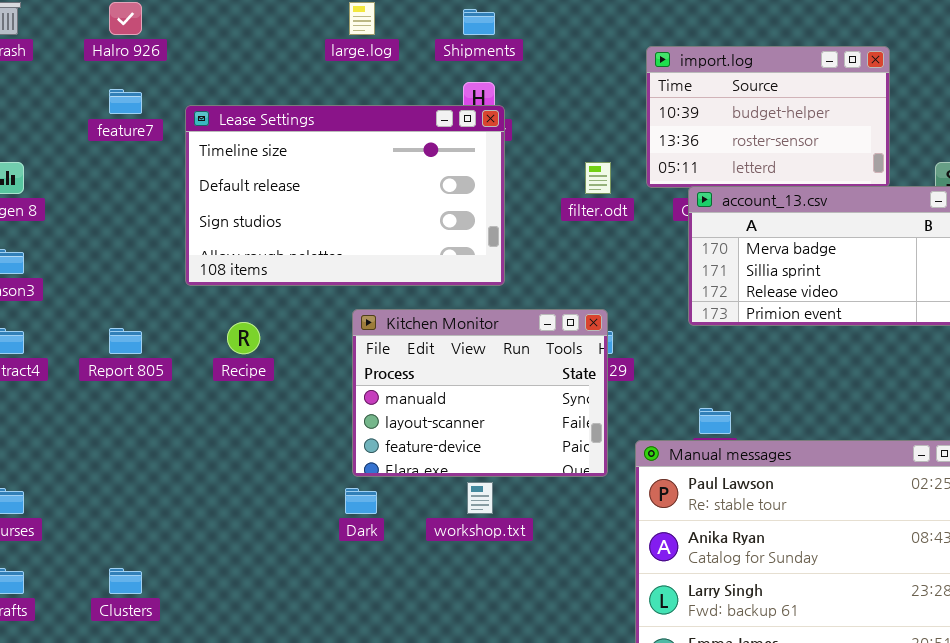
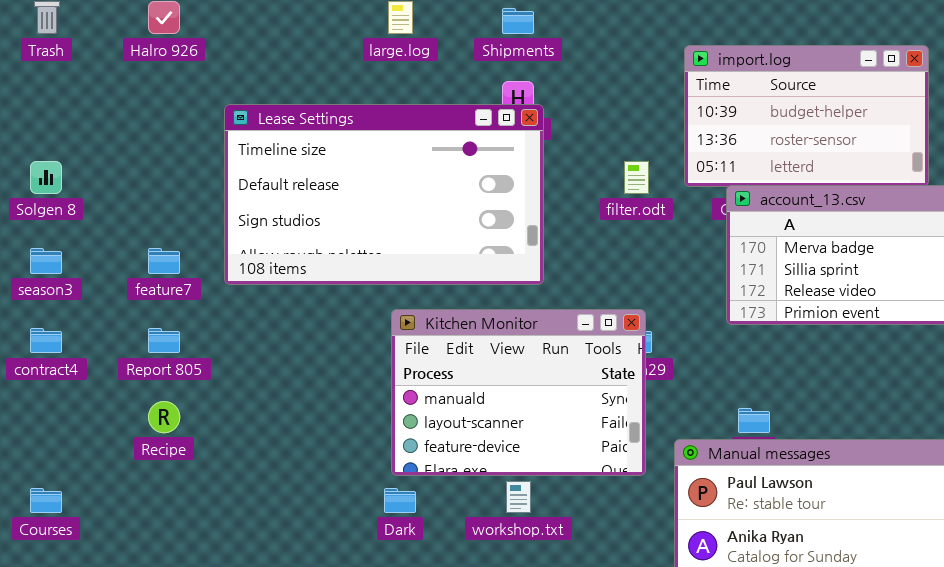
feature7: [109,89,142,114] -> [148,248,180,274], moved
Recipe: [227,322,260,354] -> [148,401,180,433], moved

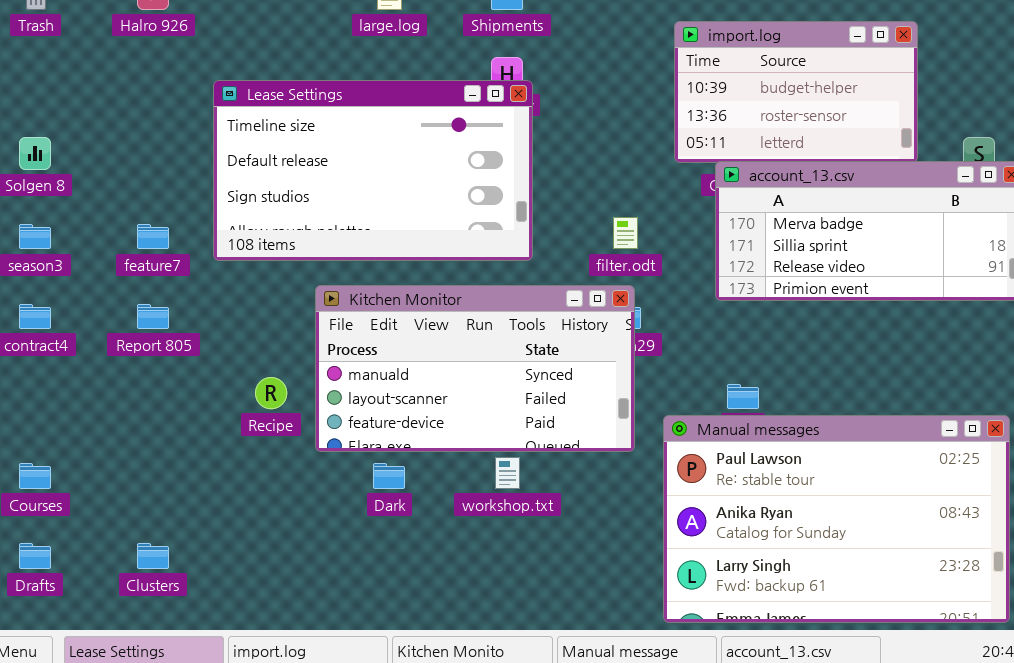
filter.odt: [624,161,649,194] -> [613,217,638,249], moved
Kitchen Monitor: [391,309,646,476] -> [315,285,635,452], resized
Recipe: [148,401,180,433] -> [255,377,287,409], moved

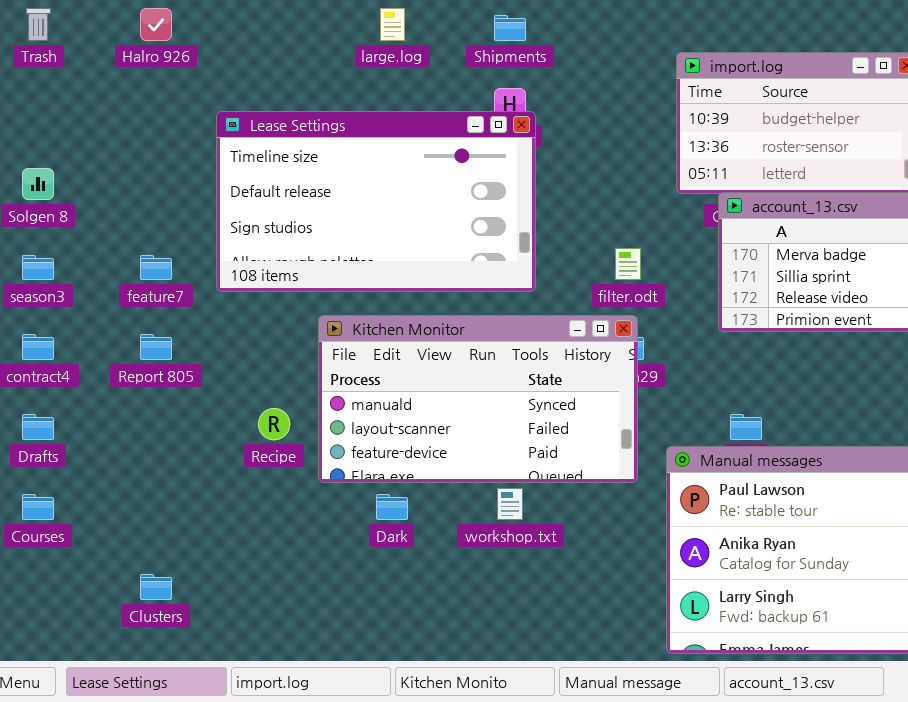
Drafts: [19,543,51,569] -> [22,414,54,440], moved

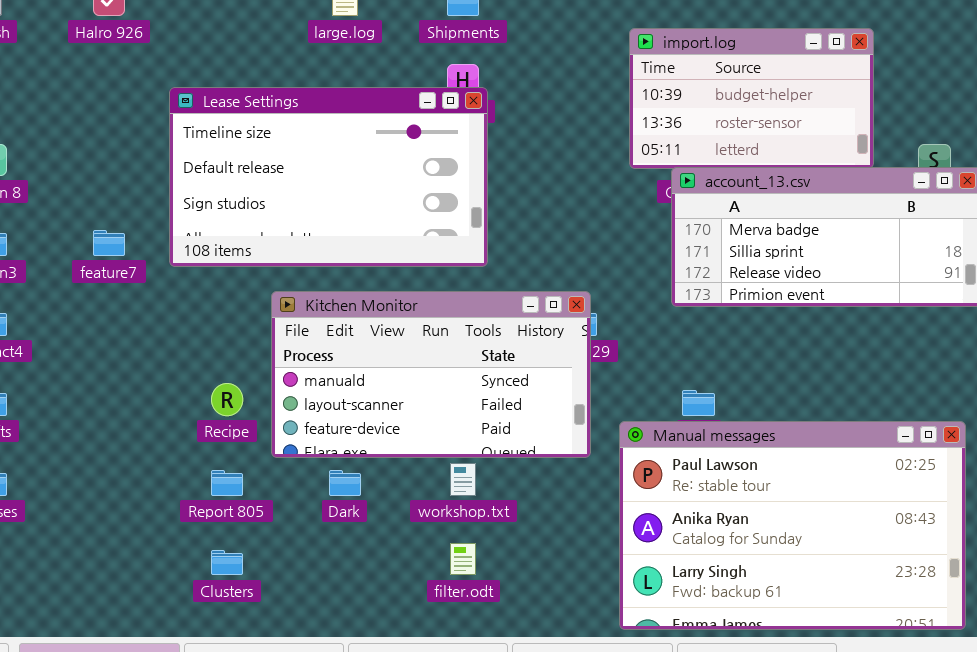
filter.odt: [615,248,641,280] -> [450,543,476,575], moved
Report 805: [140,334,172,360] -> [211,470,243,496], moved
Clusters: [140,574,172,600] -> [211,550,243,575], moved

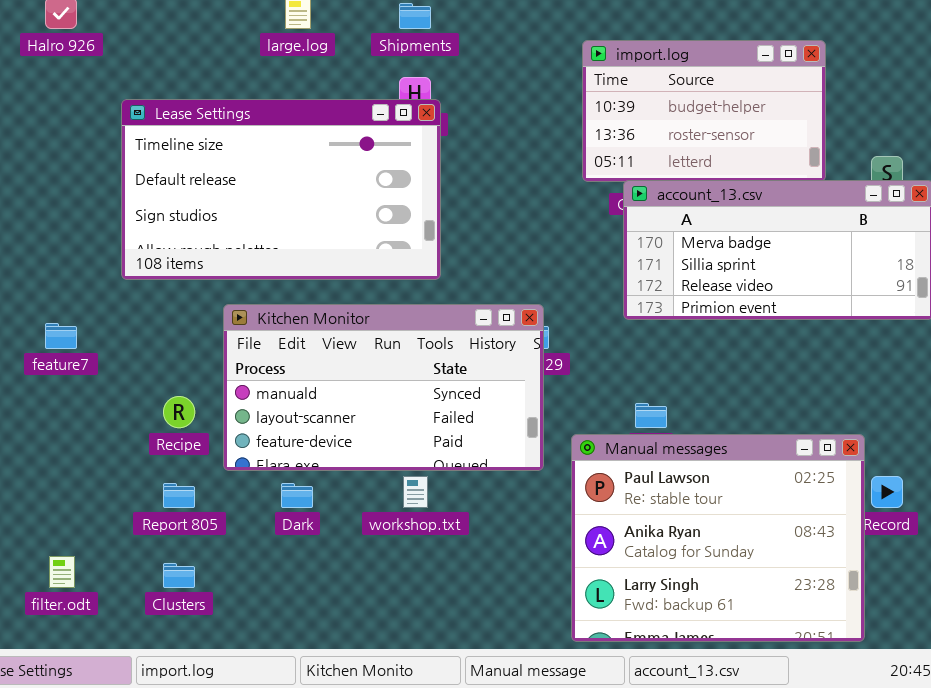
feature7: [93,230,125,256] -> [45,323,77,349], moved
Manual messages: [619,421,966,630] -> [571,434,865,642], resized
filter.odt: [450,543,476,575] -> [49,556,75,588], moved

